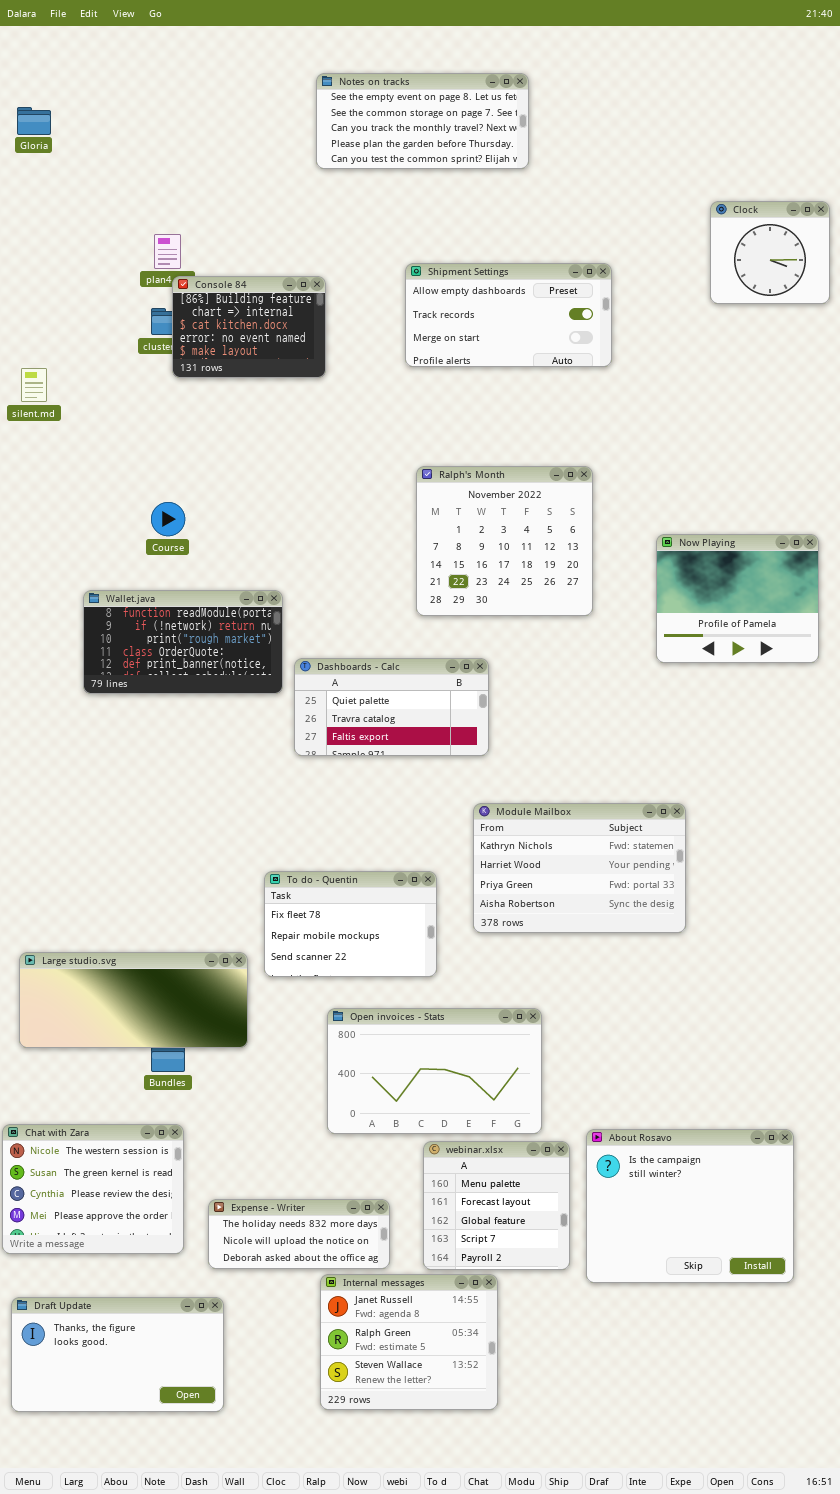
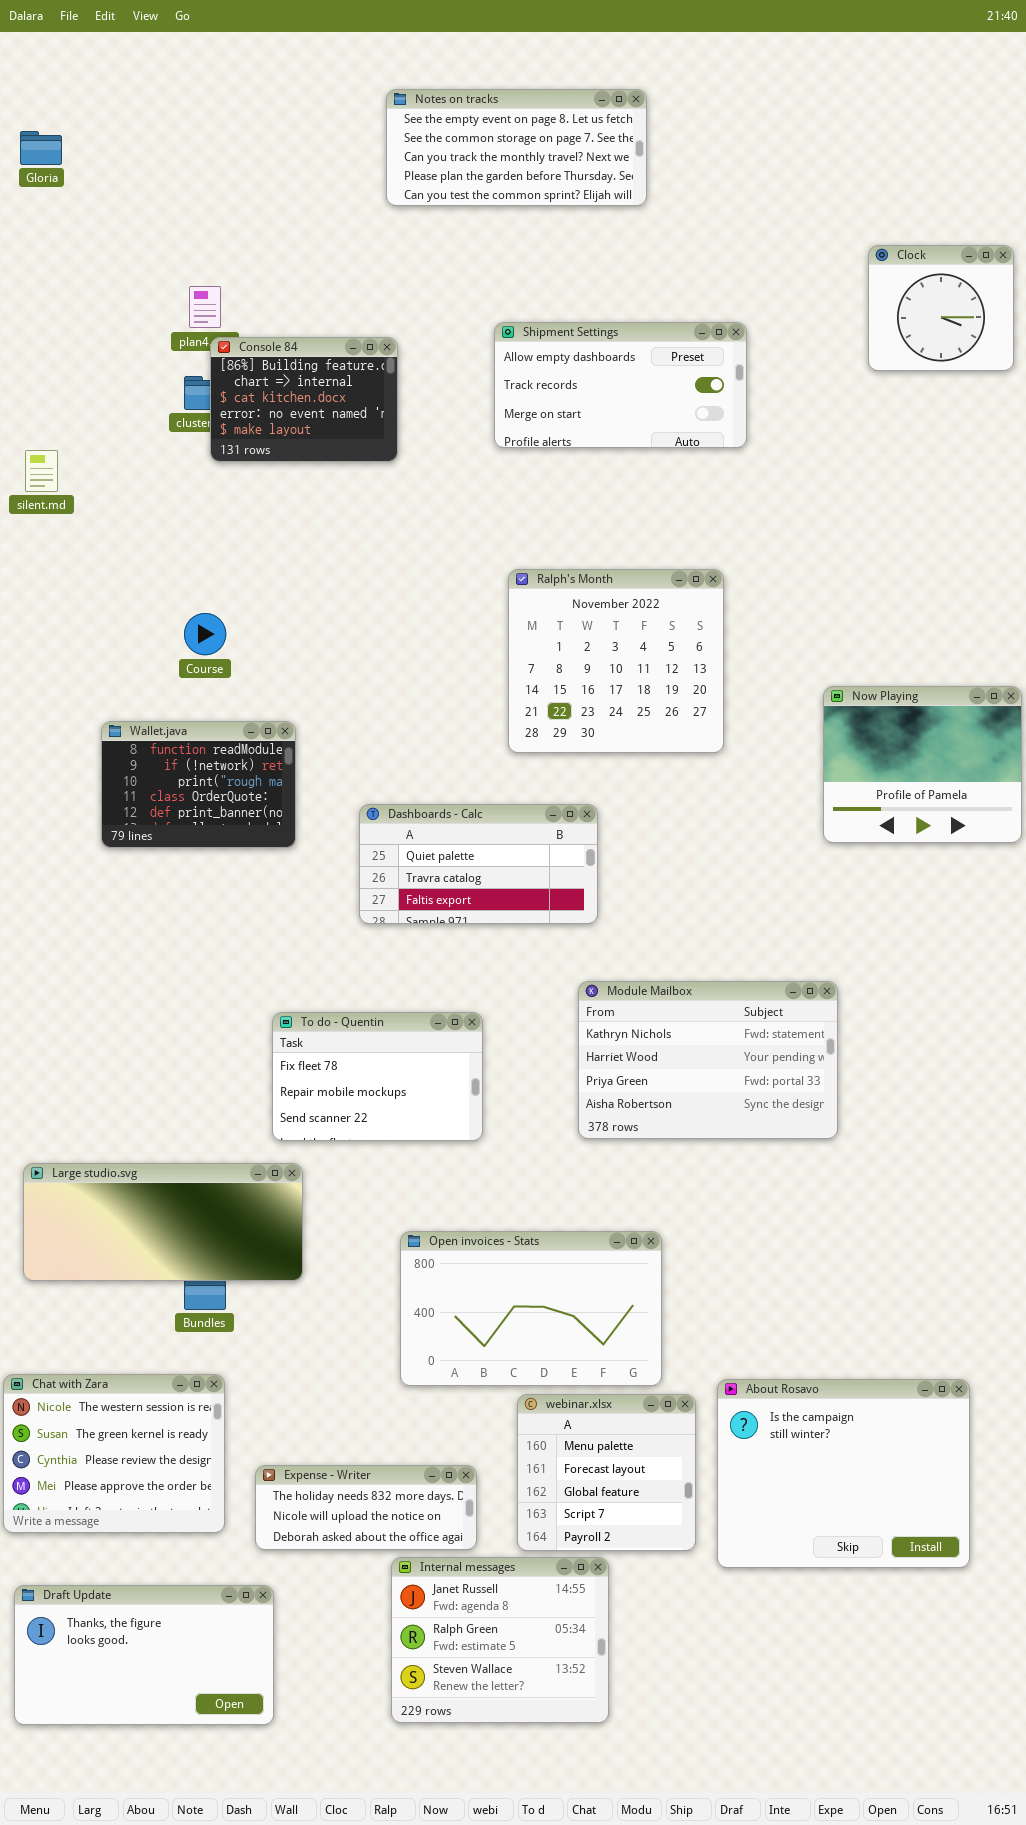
Now Playing: [656,534,819,663] -> [823,686,1022,843], moved
Wallet.java: [83,590,283,694] -> [101,721,296,848], resized
To do - Quentin: [264,871,437,977] -> [272,1012,483,1141], moved

